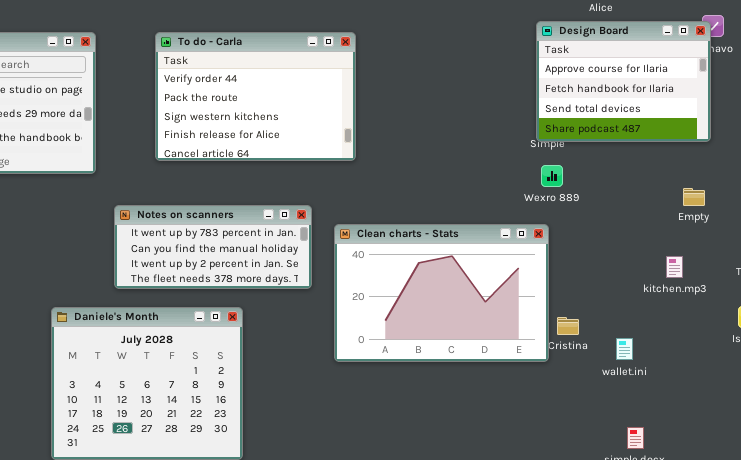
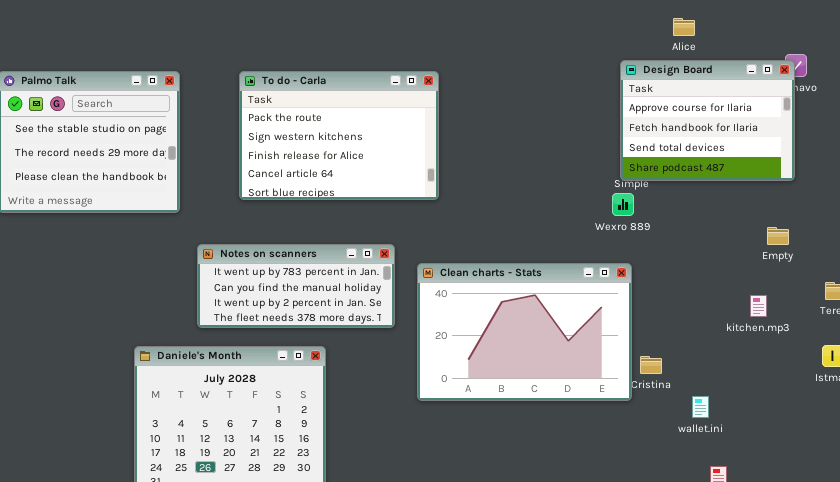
To do - Carla: [155,32,356,161] -> [239,71,439,200], scrolled down 1 row
Wexro 889: [541,165,563,187] -> [612,193,634,216], moved
wallet.ini: [616,338,633,360] -> [692,396,709,418], moved

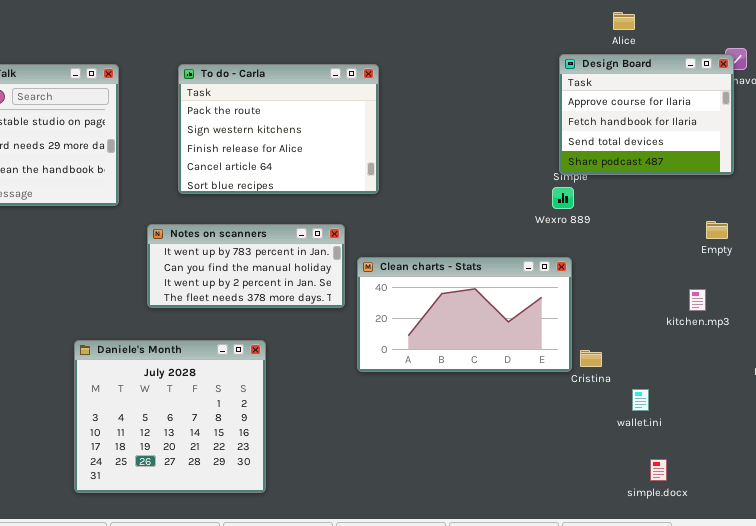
Notes on scanners: [197,244,395,328] -> [147,224,345,308], moved
Clean charts - Stats: [417,263,632,401] -> [357,257,572,372], resized

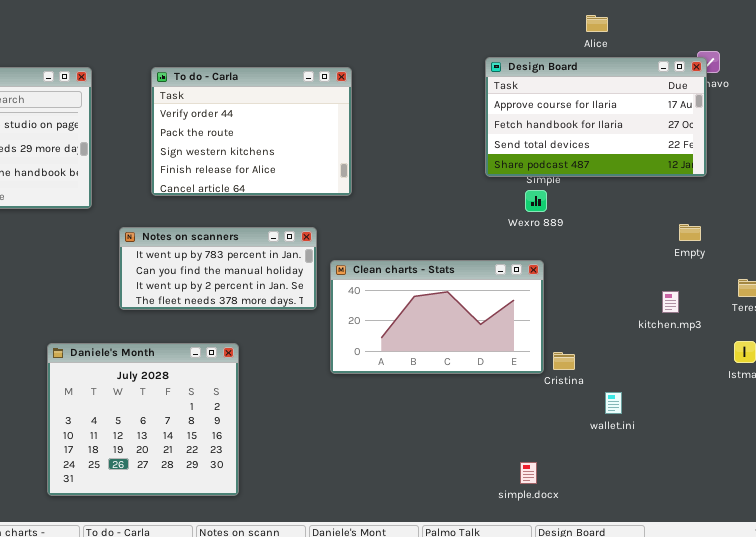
Design Board: [559,54,734,175] -> [485,57,707,177], resized
To do - Carla: [178,64,379,194] -> [151,67,352,196], scrolled up 1 row
simple.docx: [650,459,667,481] -> [520,462,537,484], moved

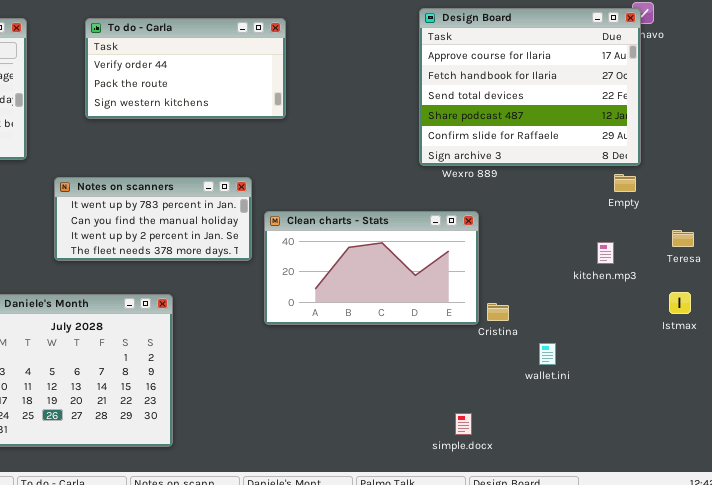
Design Board: [485,57,707,177] -> [419,8,641,166], resized
To do - Carla: [151,67,352,196] -> [85,18,286,119], resized

